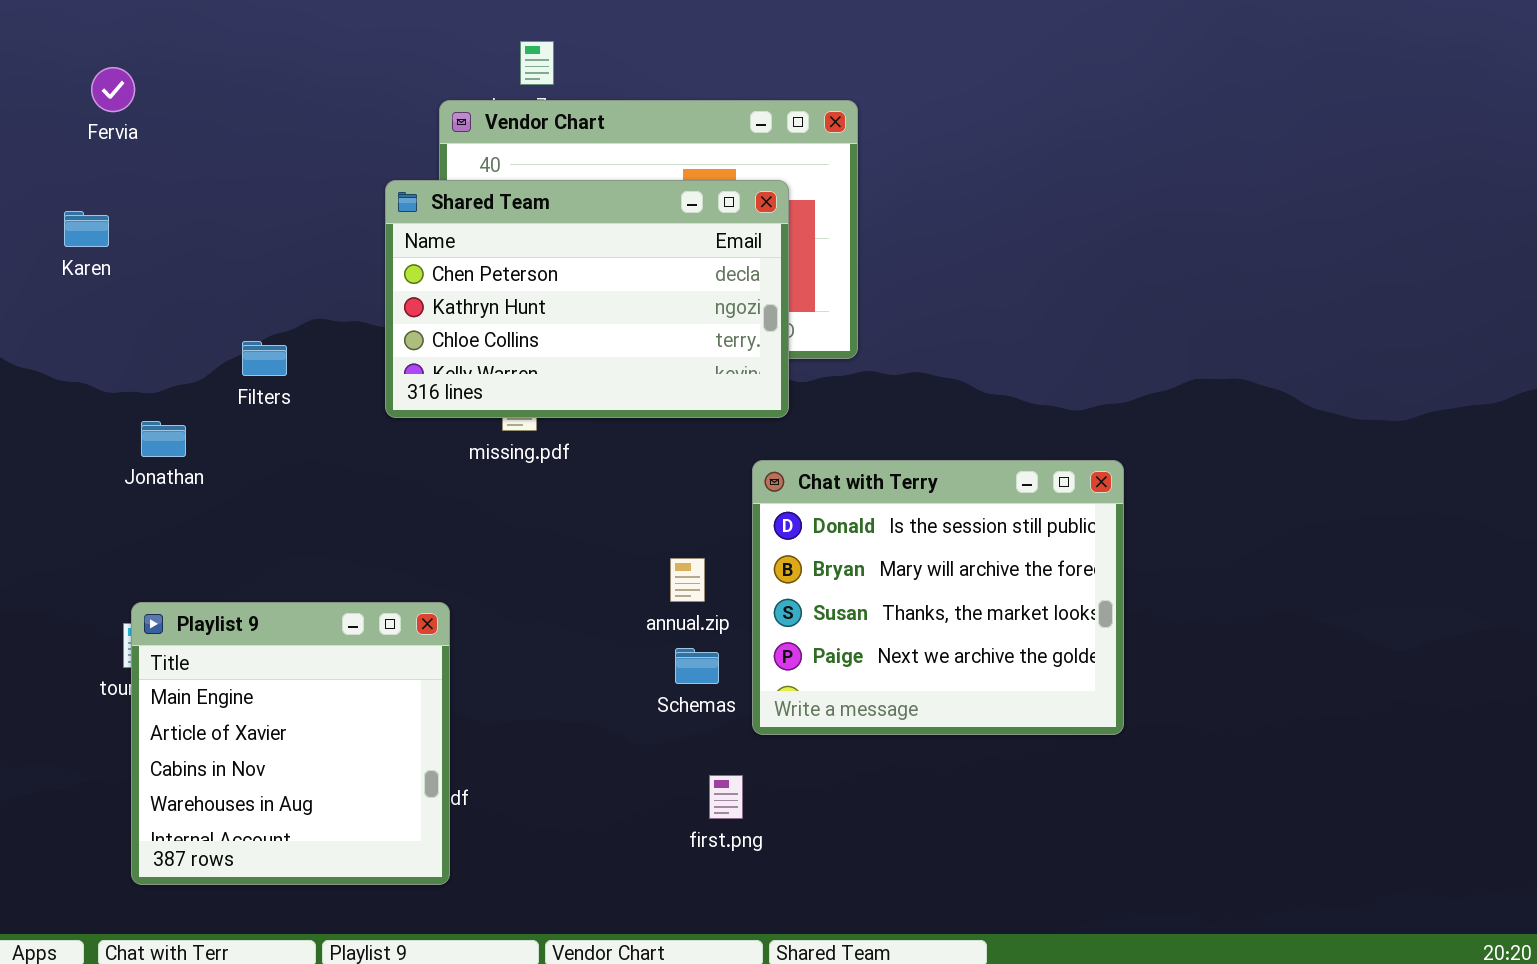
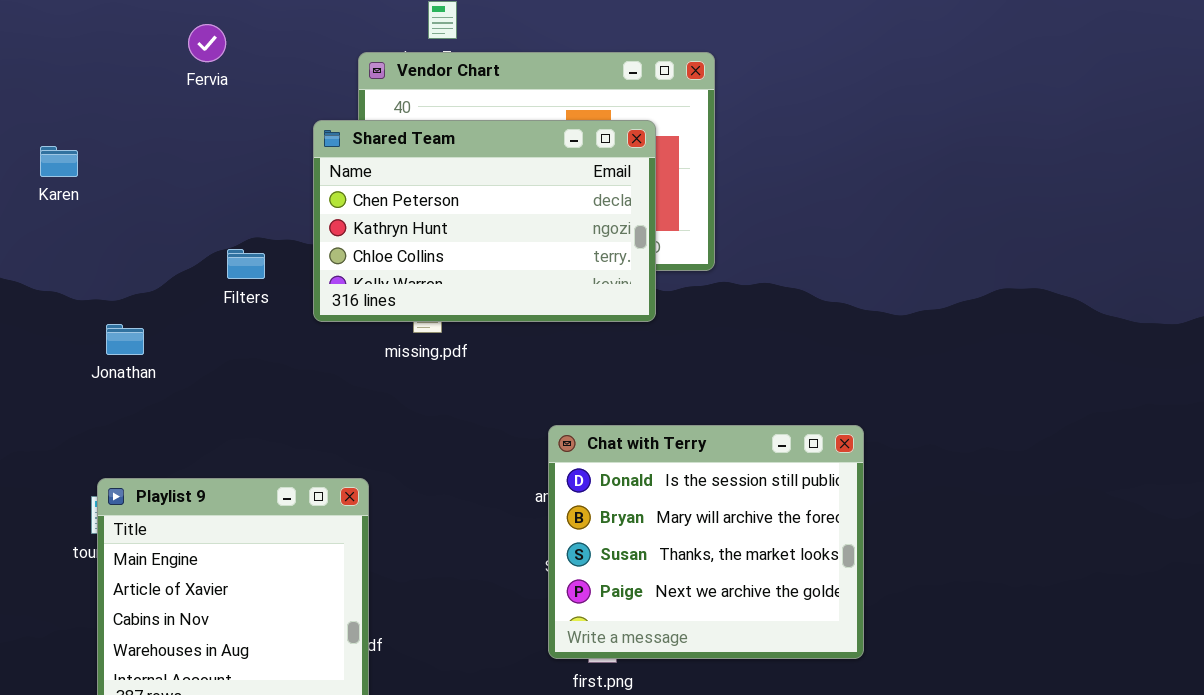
Fervia: [91,67,135,112] -> [188,24,226,62], moved
Filters: [242,341,287,376] -> [227,249,265,279], moved
Chat with Terry: [752,460,1124,735] -> [548,425,864,659], moved

